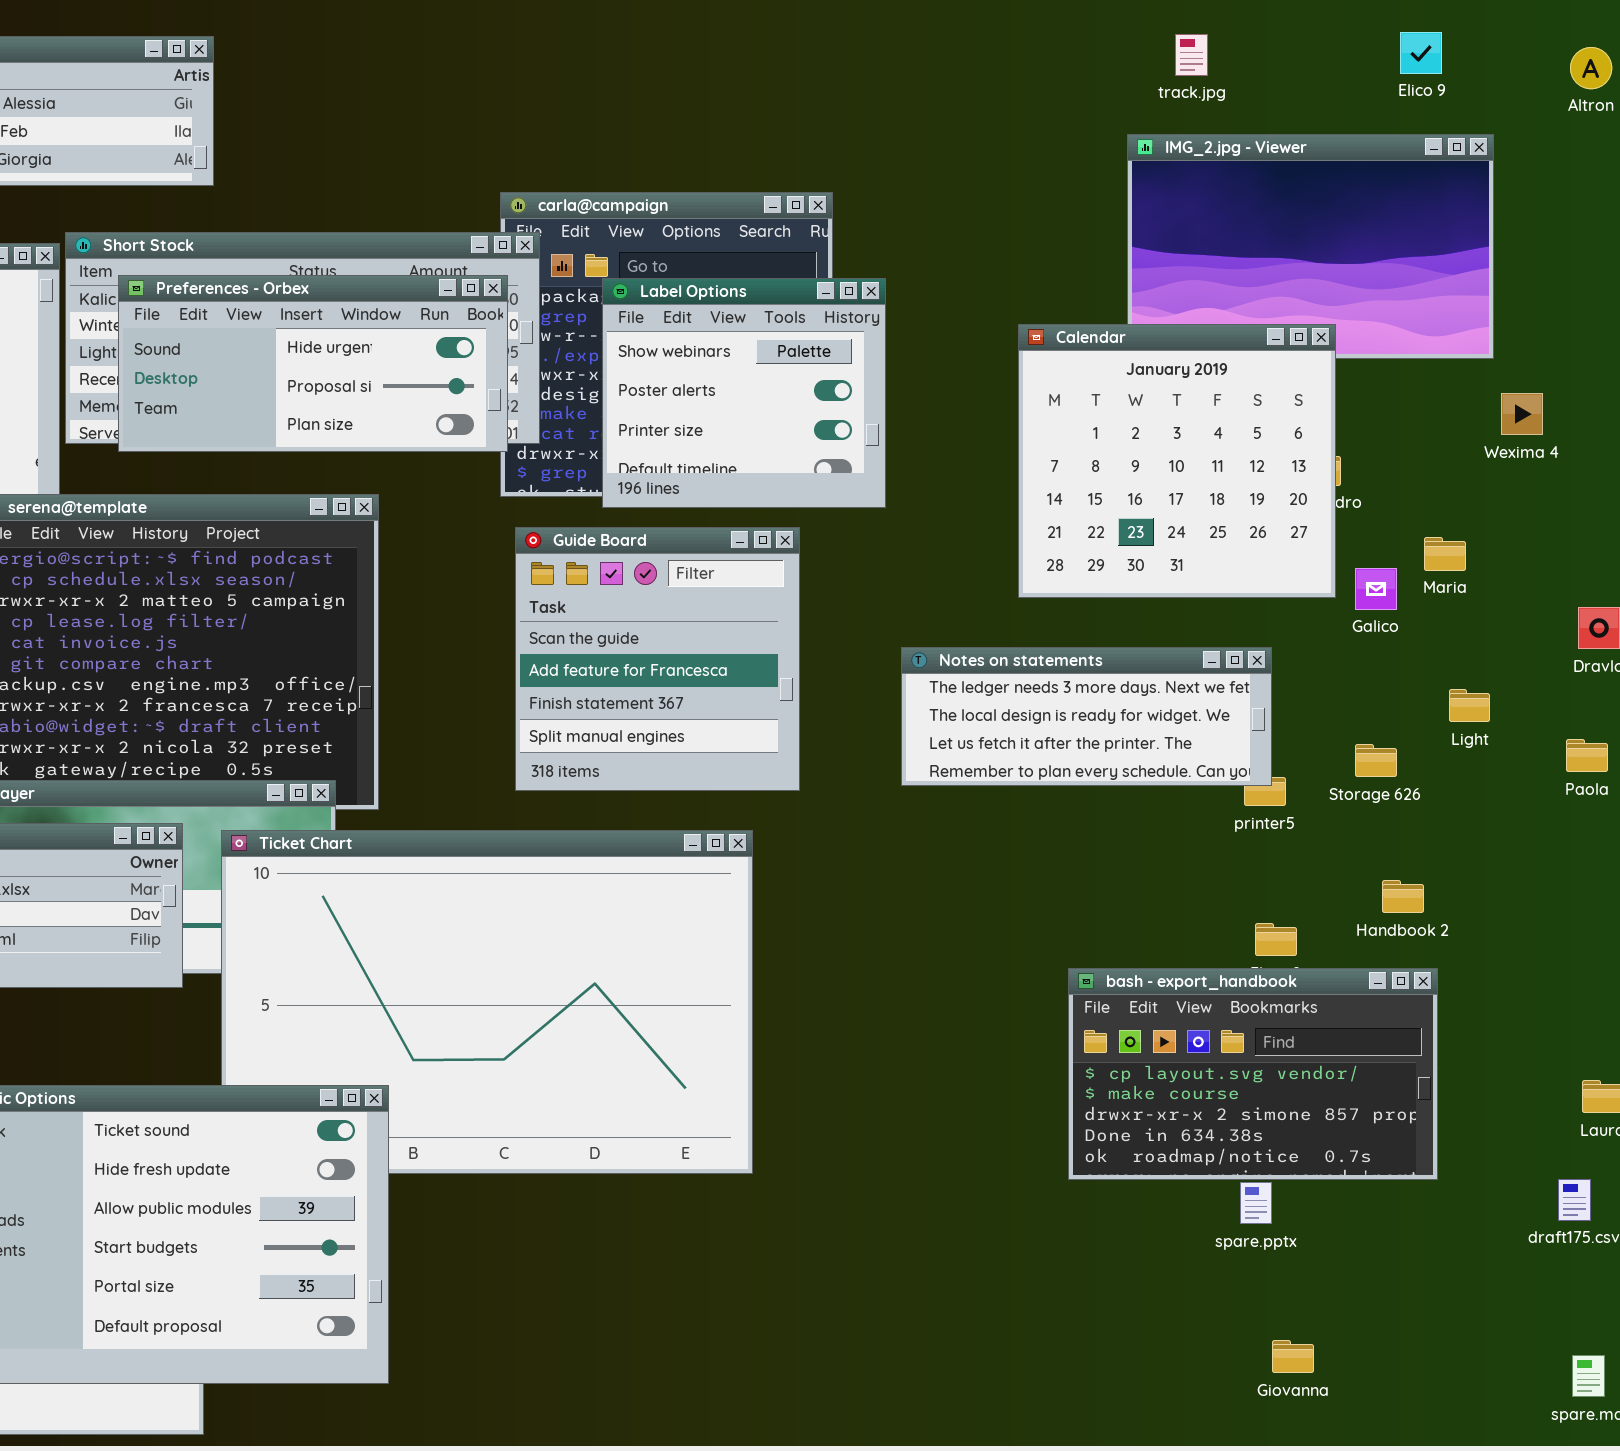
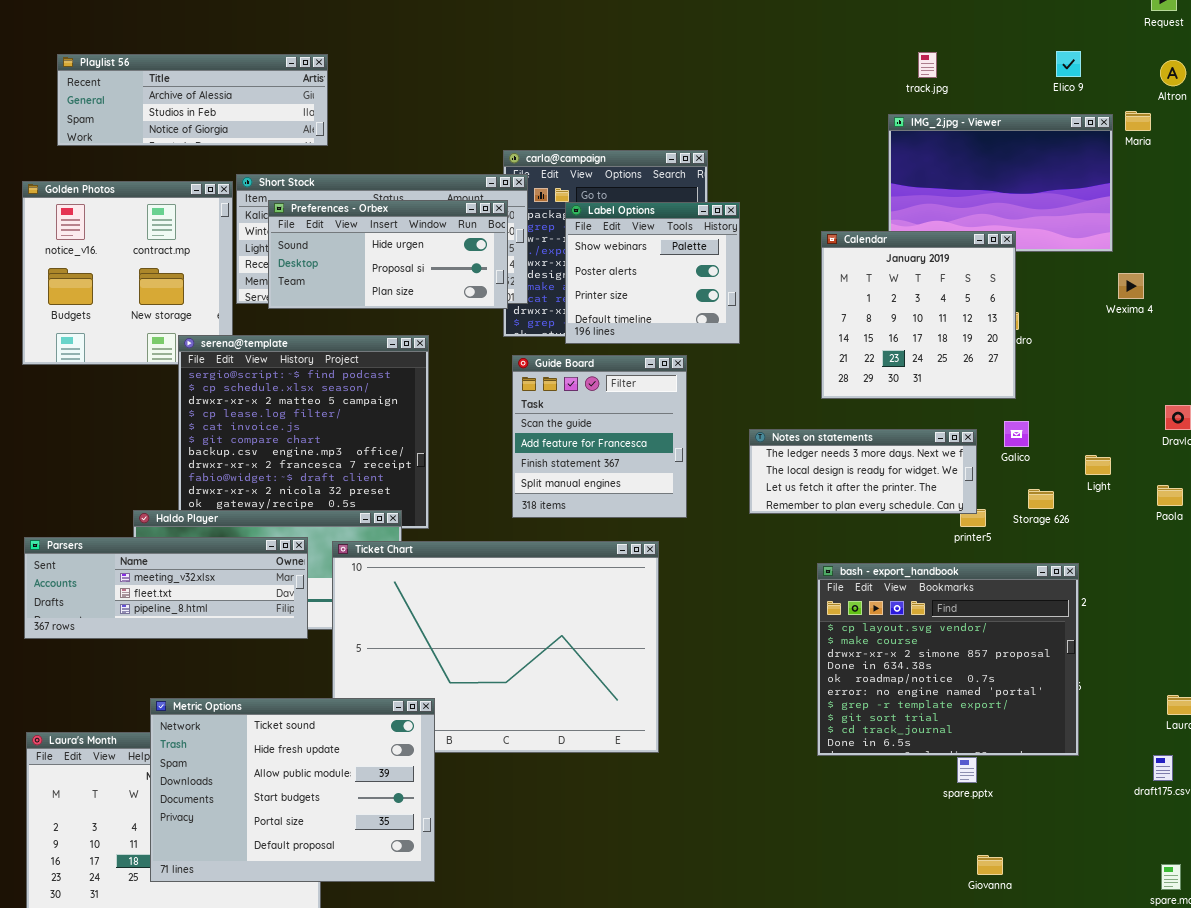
Maria: [1424,537,1466,571] -> [1125,111,1151,131], moved
Galico: [1355,568,1397,610] -> [1004,421,1029,447], moved
bash - export_handbook: [1068,968,1438,1180] -> [817,563,1079,756], resized

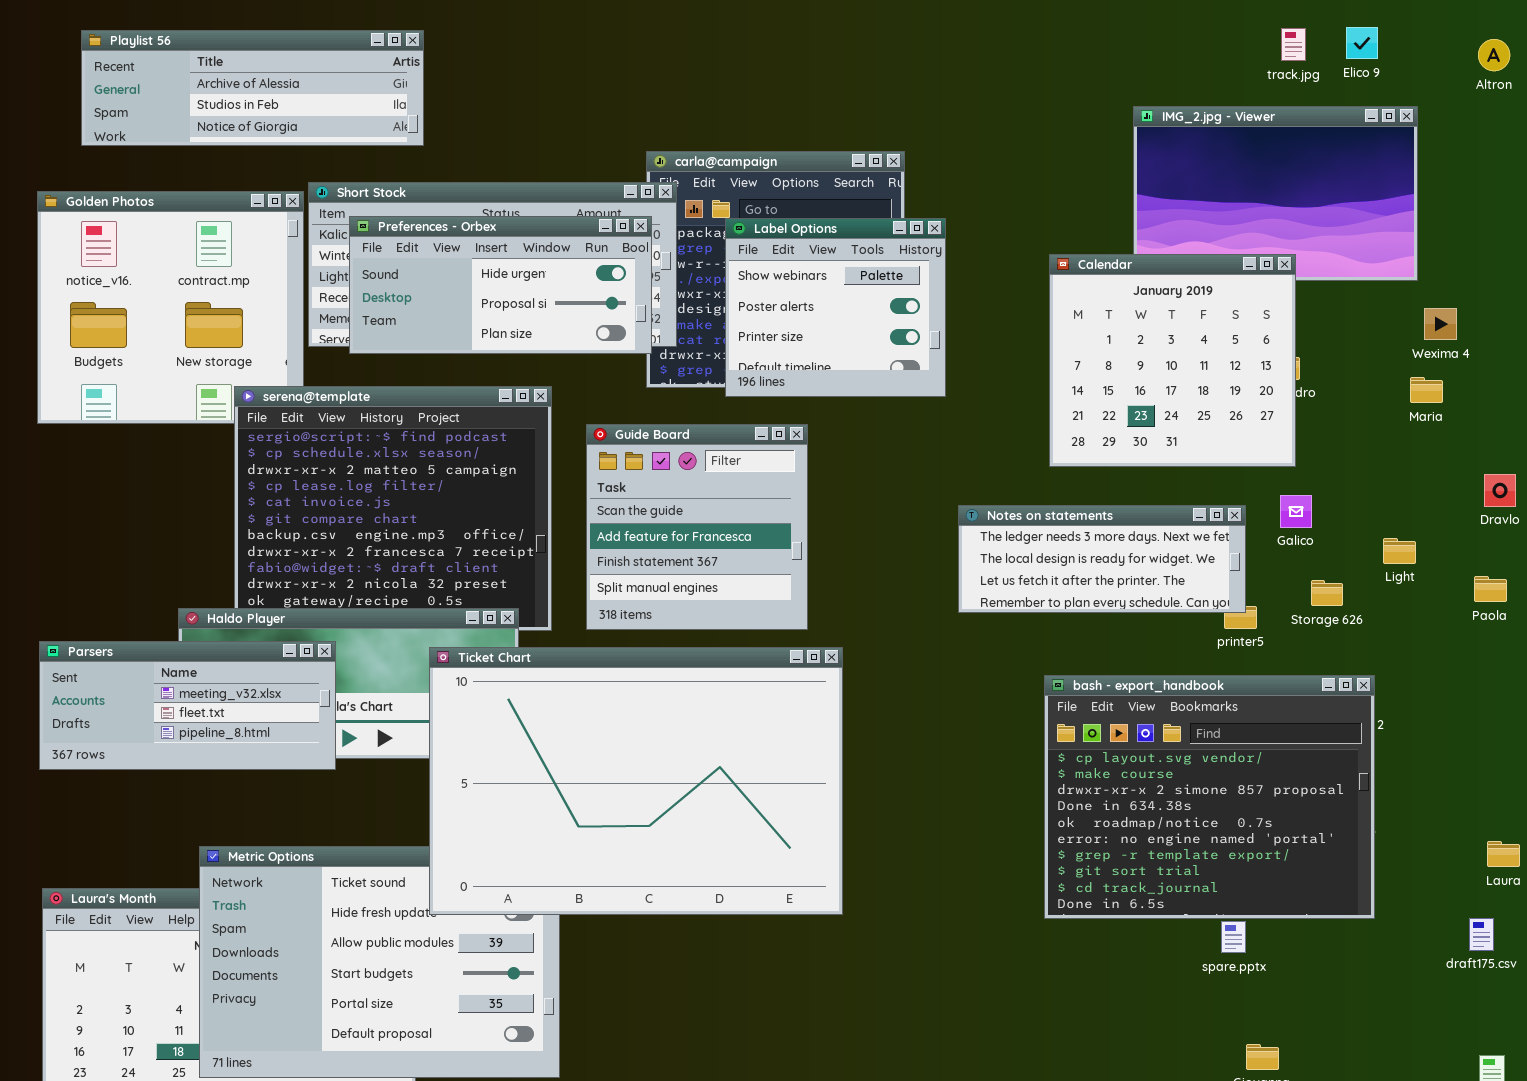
track.jpg: [918,52,937,78] -> [1281,28,1306,61], moved
Maria: [1125,111,1151,131] -> [1410,377,1443,403], moved
Guide Board: [512,355,687,518] -> [586,424,808,630], moved
Parsers: [24,537,308,639] -> [39,641,336,770], resized
Ticket Chart: [332,541,659,753] -> [429,647,843,915], raised

